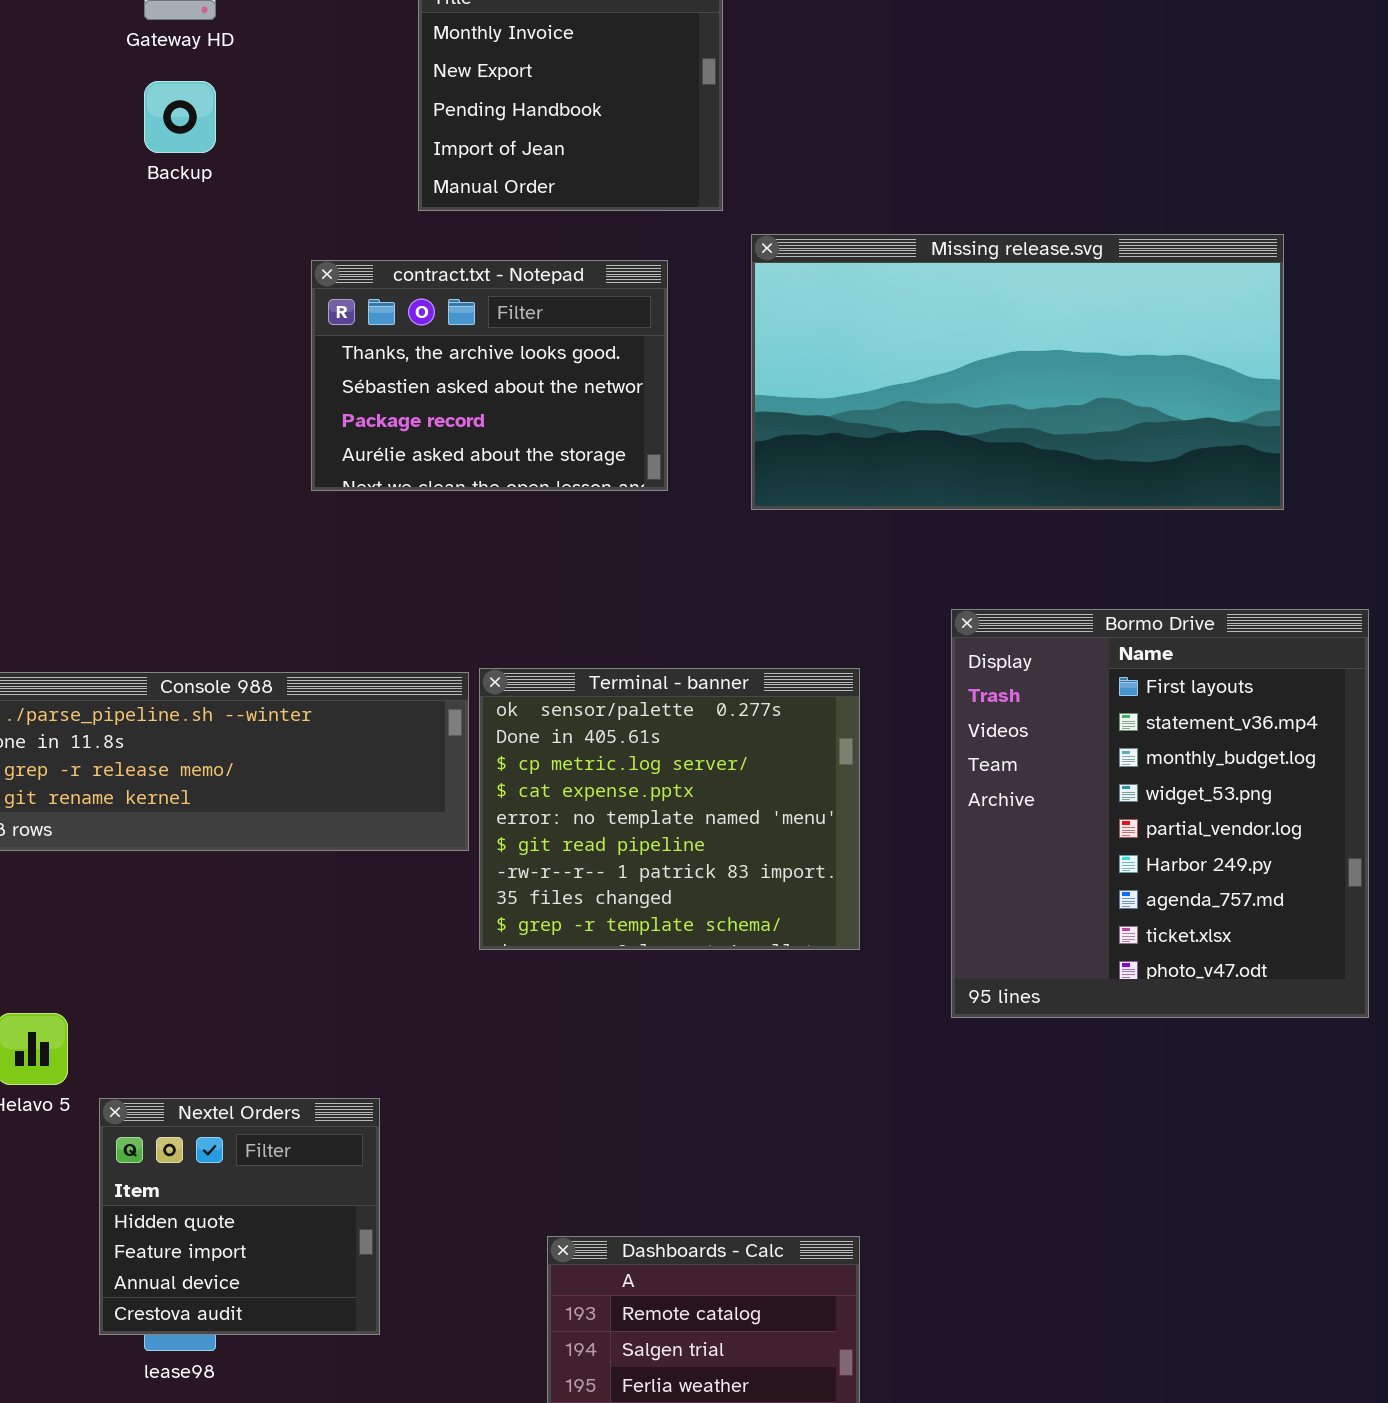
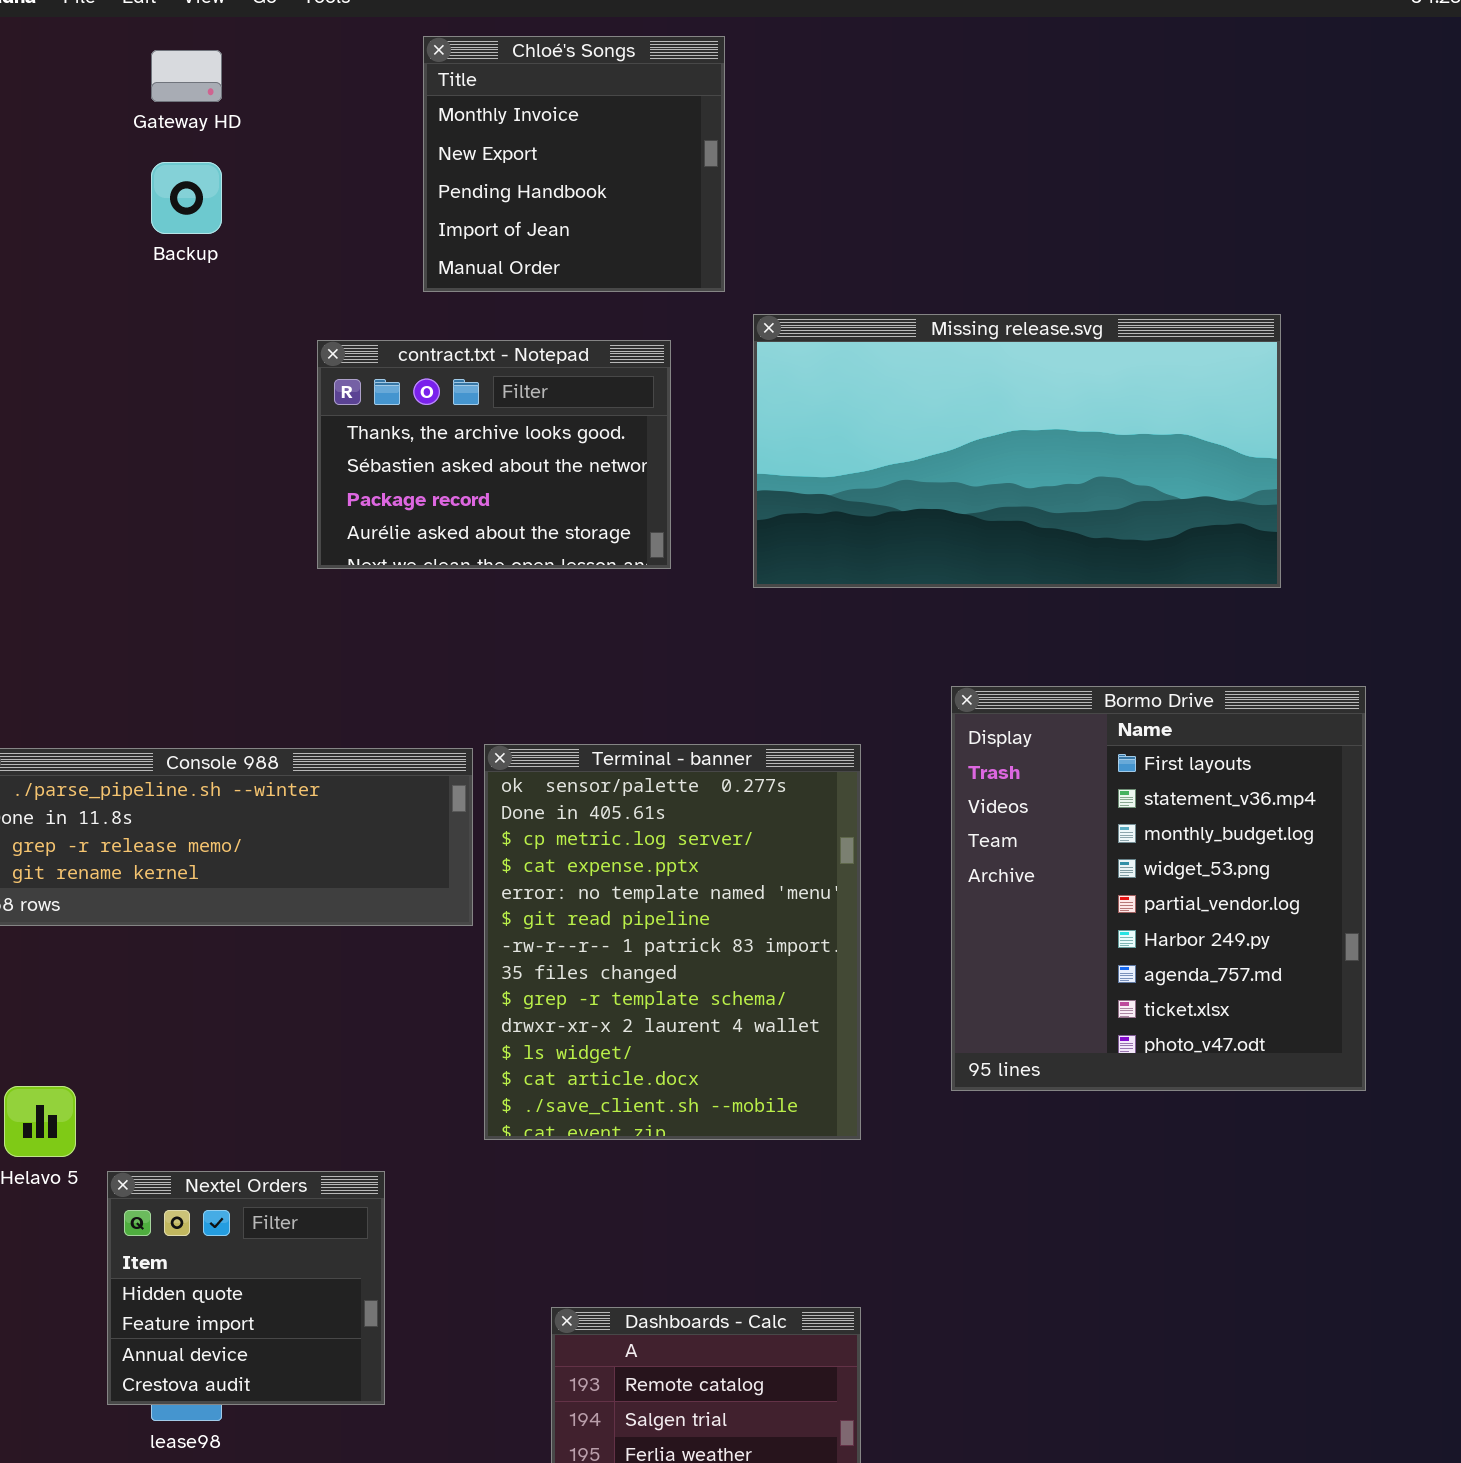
Terminal - banner: [479,668,860,950] -> [484,744,861,1140], resized

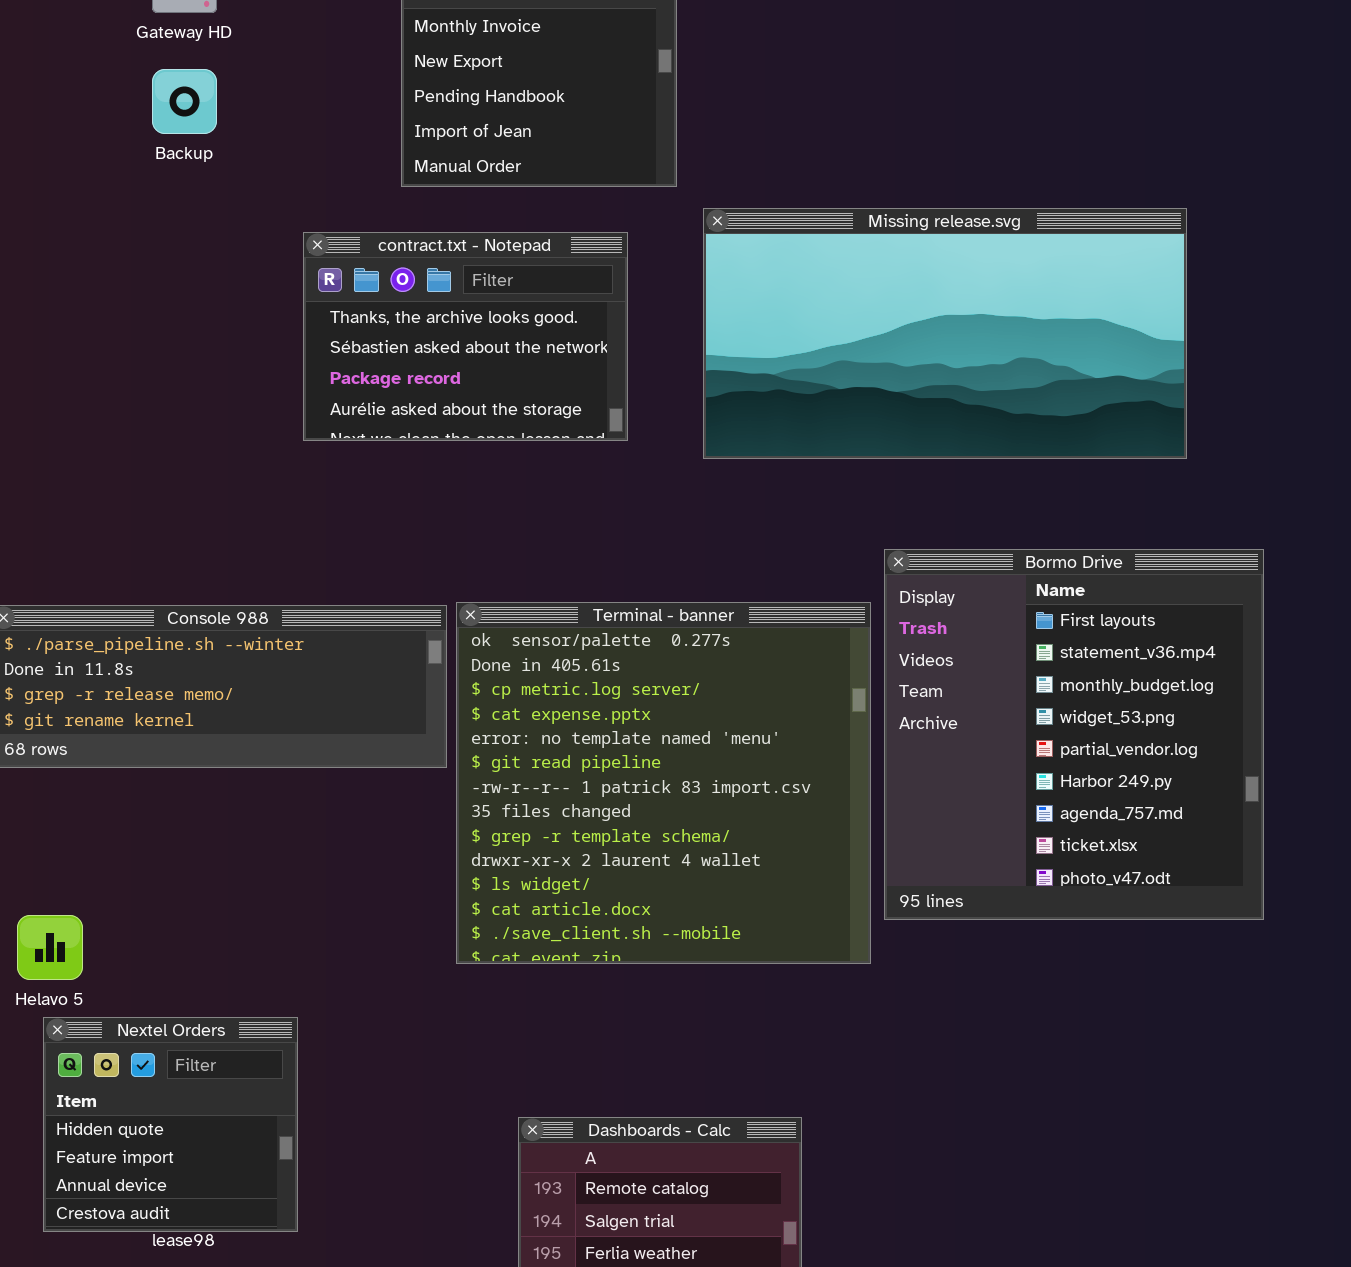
Terminal - banner: [484,744,861,1140] -> [456,602,871,964], resized
Nextel Orders: [107,1171,385,1405] -> [43,1017,298,1232], moved

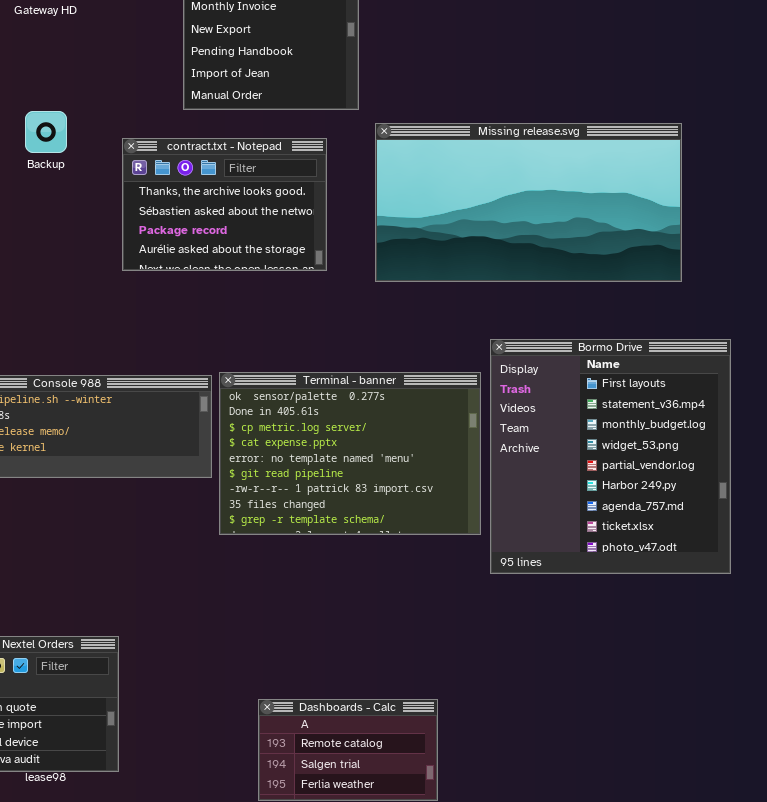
Backup: [152,69,217,134] -> [25,111,67,153], moved
Terminal - banner: [456,602,871,964] -> [219,372,481,535], resized

